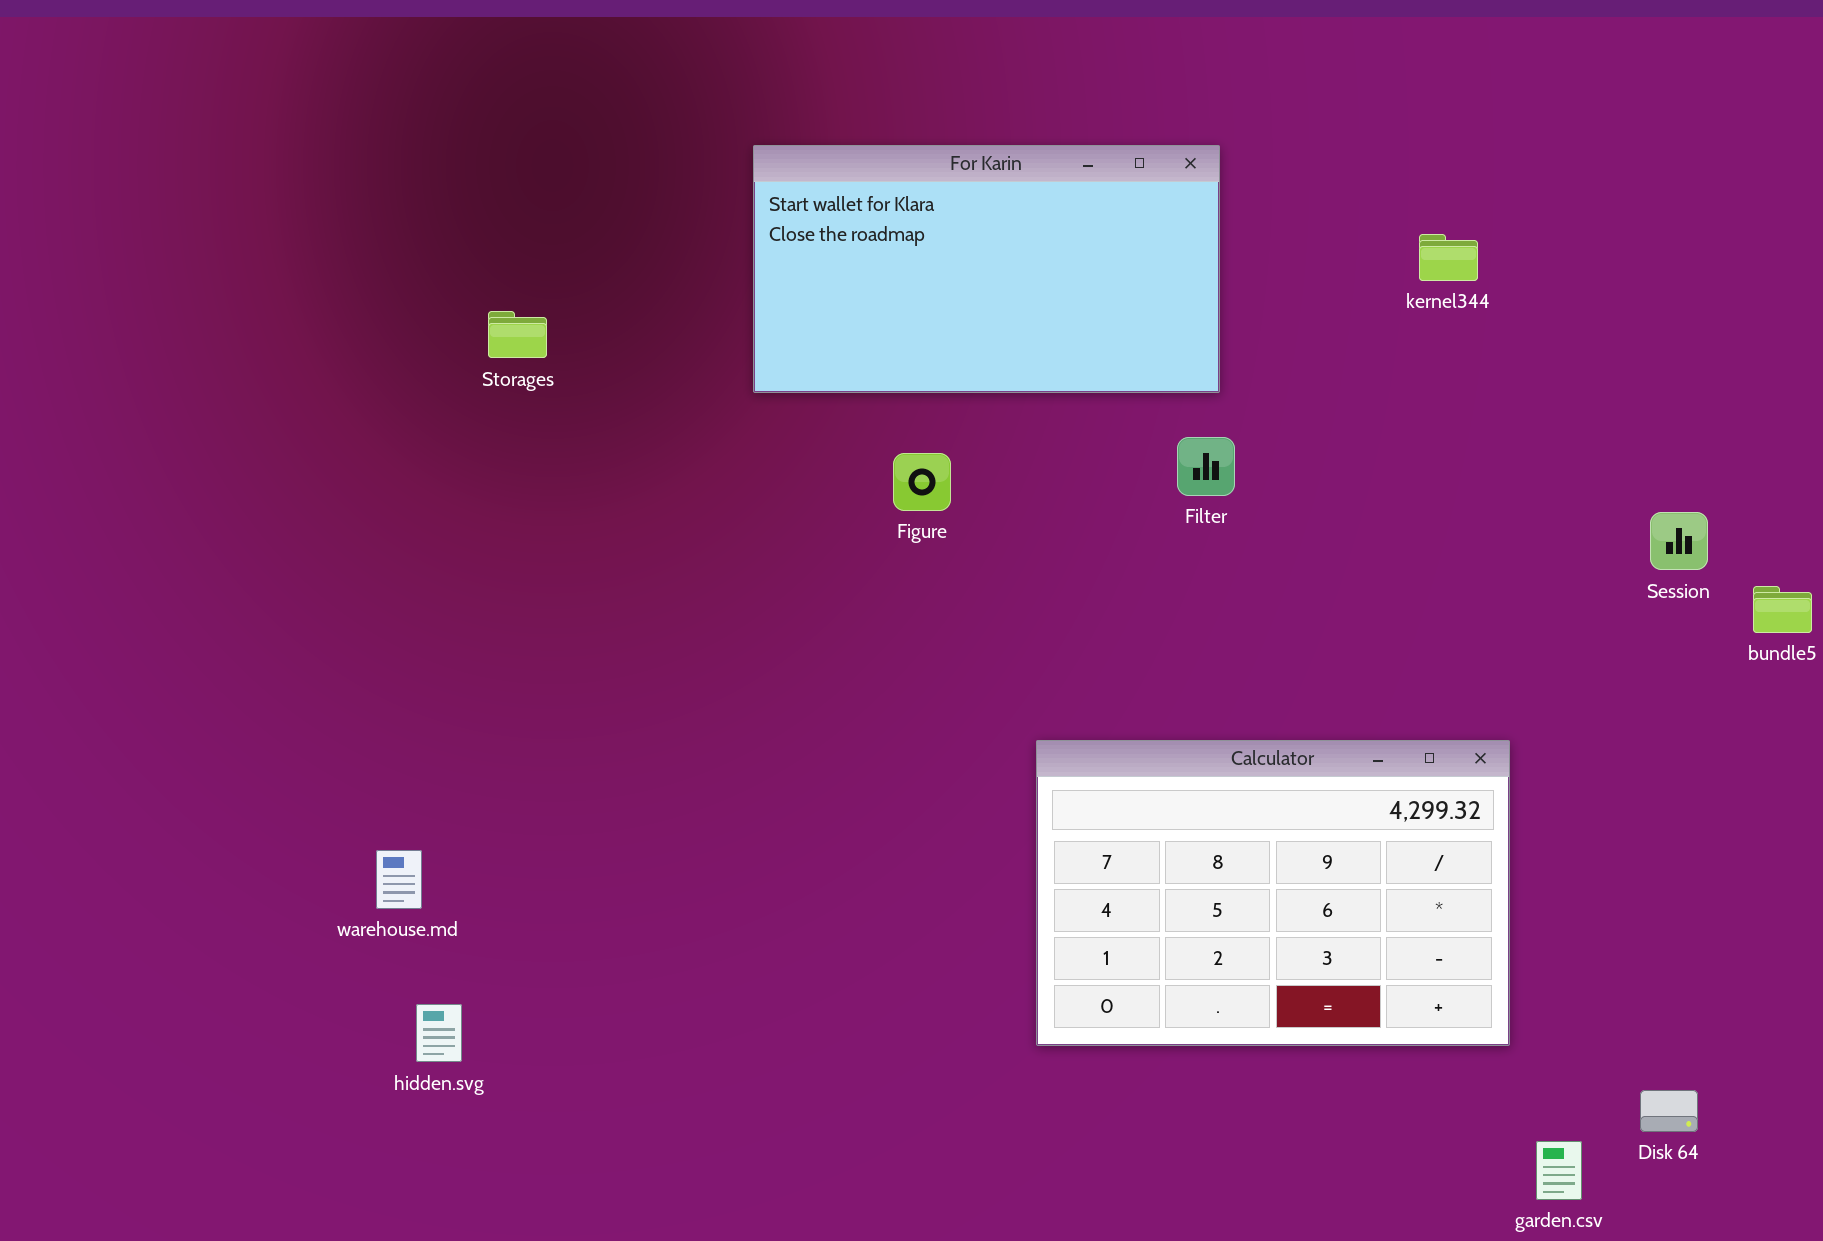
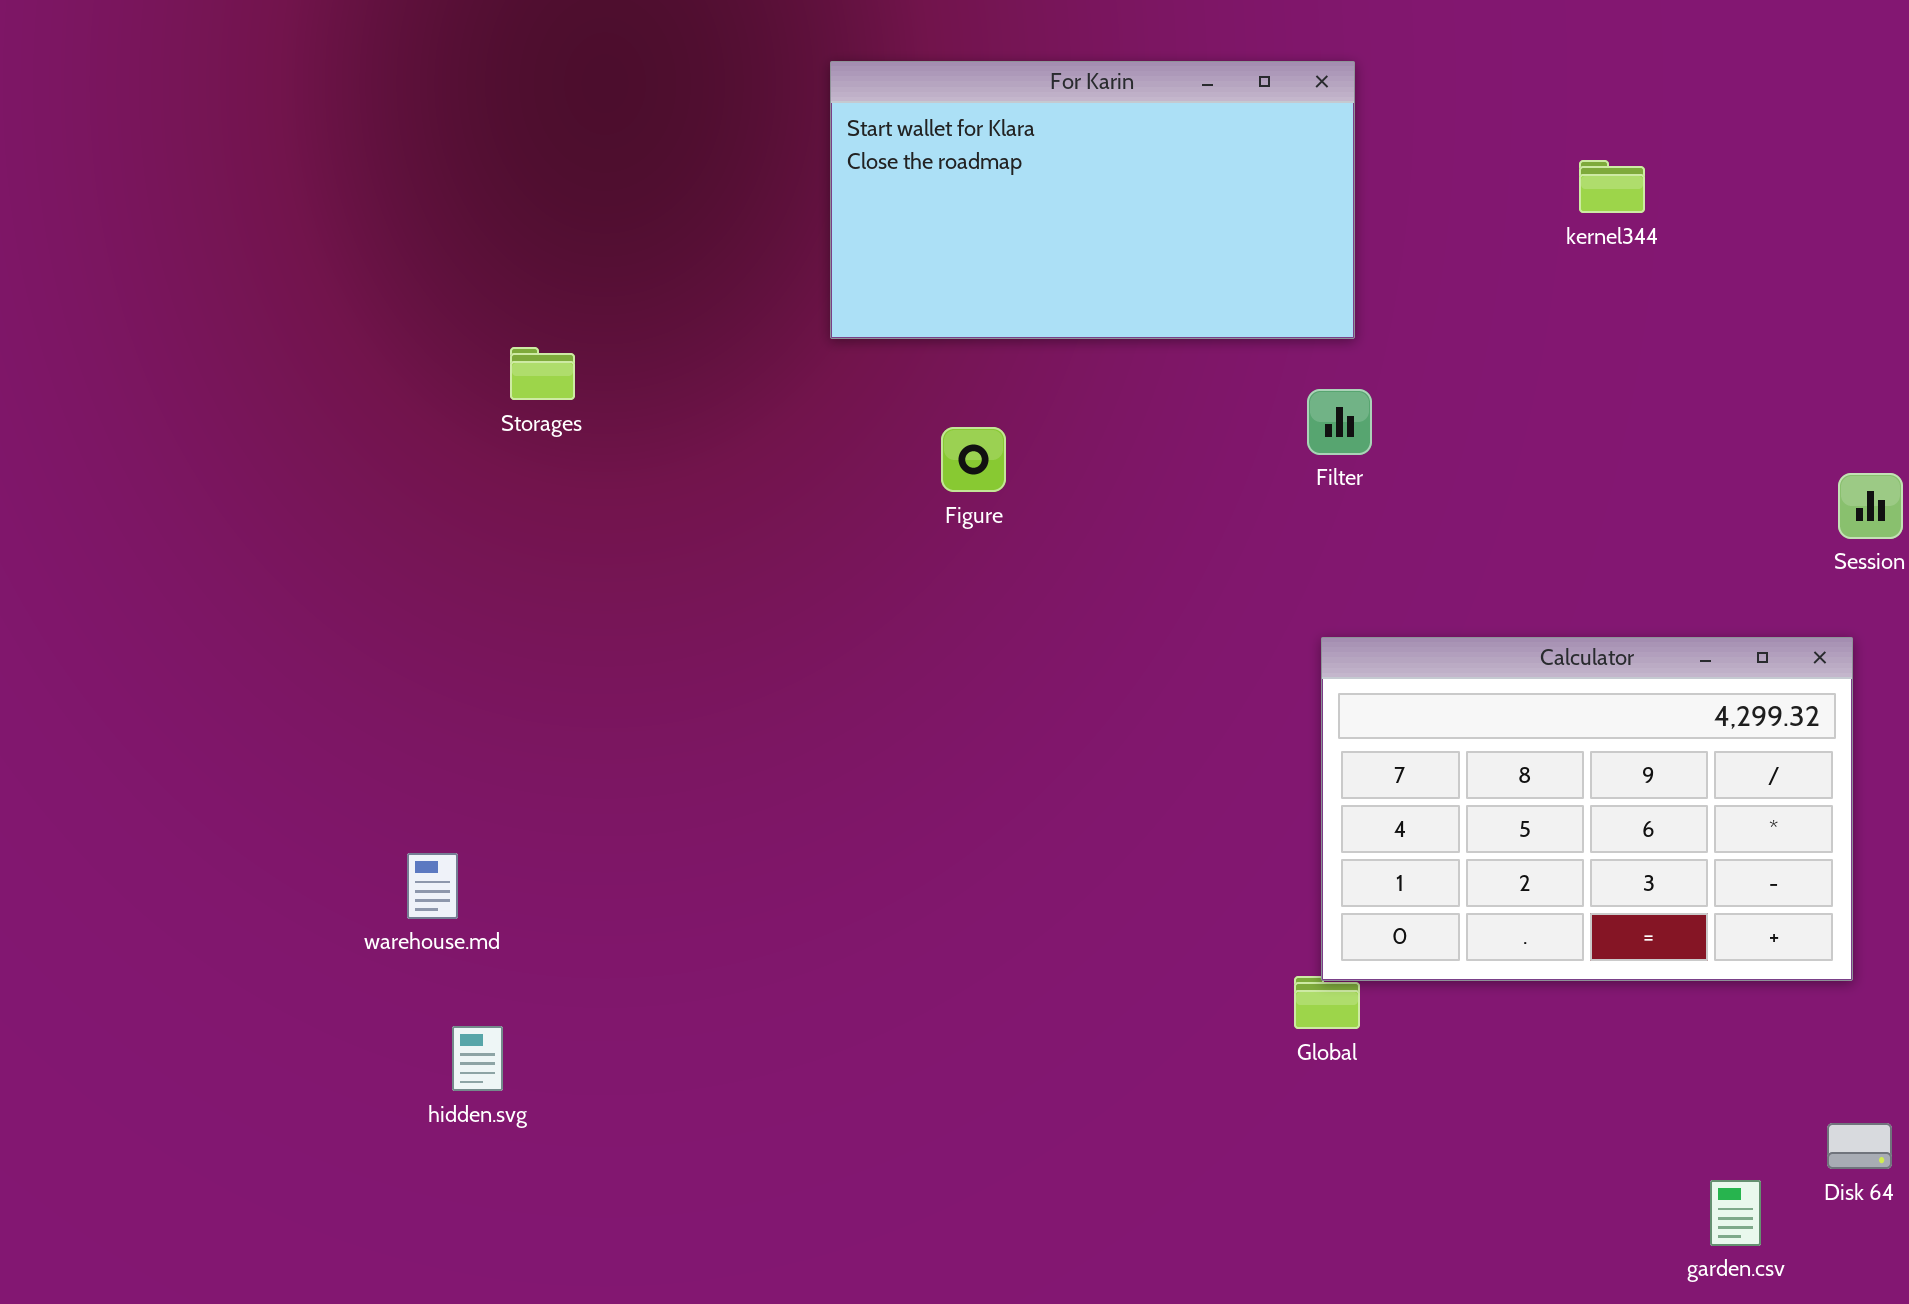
Storages: [488,311,547,358] -> [510,347,575,400], moved
Figure: [893,453,951,511] -> [941,427,1006,492], moved
Calculator: [1036,740,1510,1046] -> [1321,637,1853,981], moved

